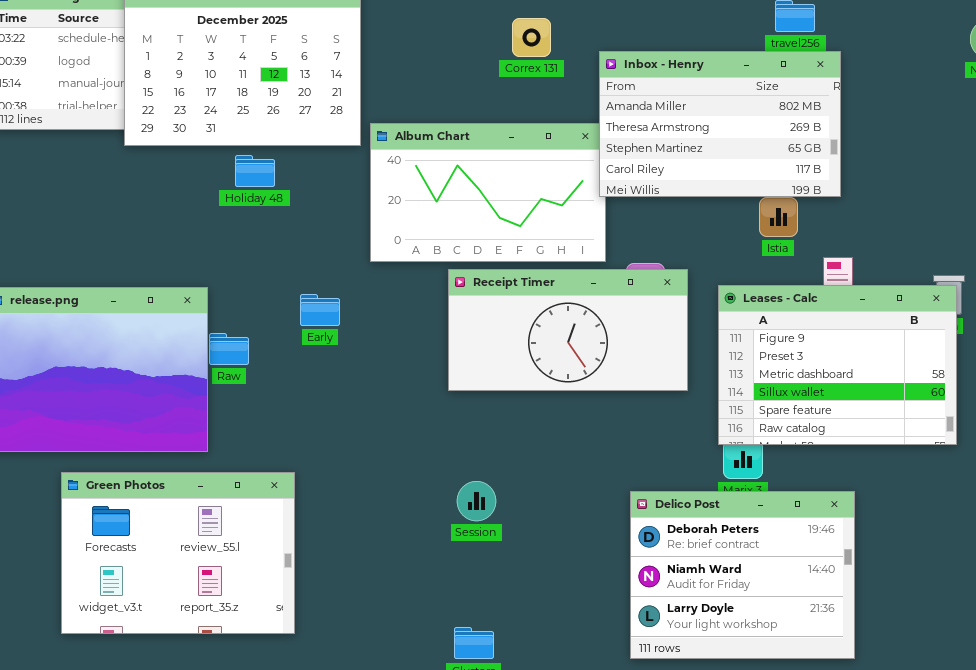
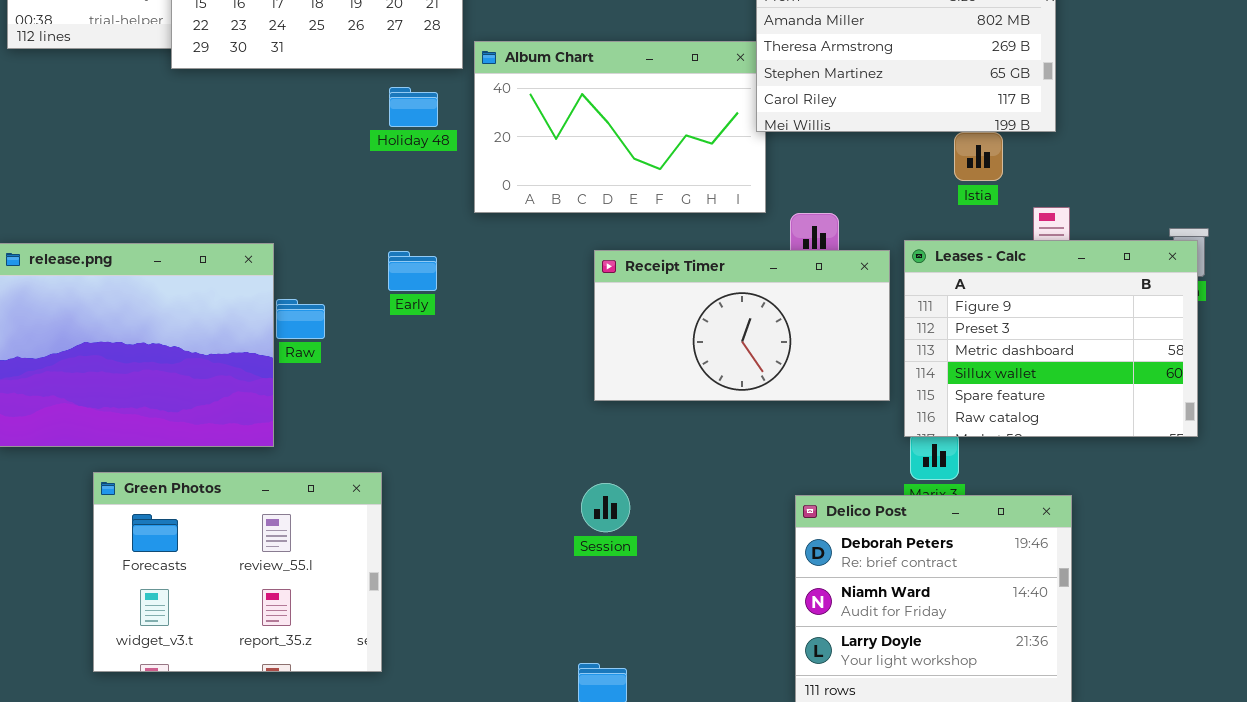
Holiday 48: [235,155,275,187] -> [389,87,438,127], moved
Receipt Timer: [448,269,688,391] -> [594,250,890,401], moved

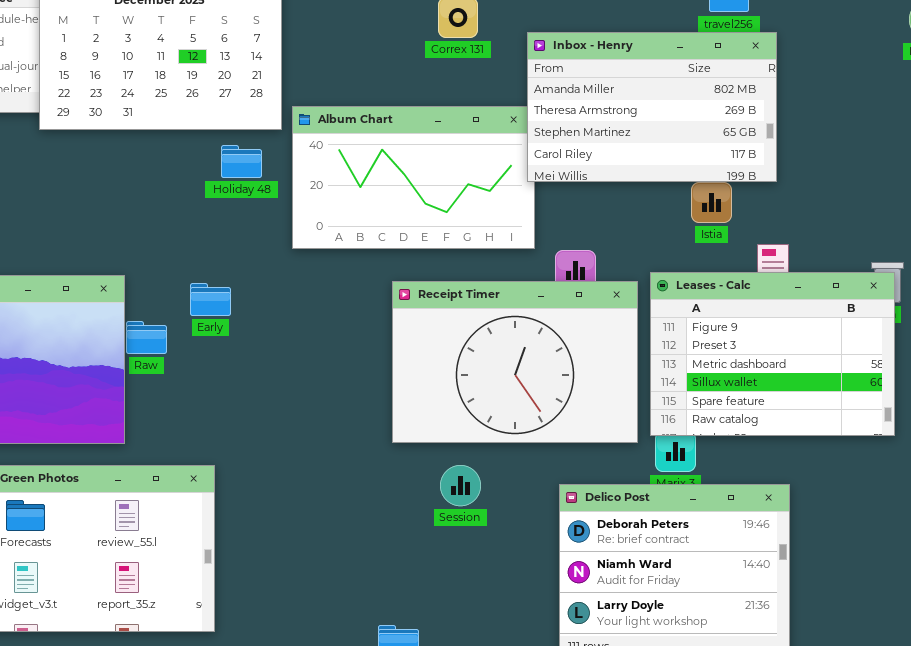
Receipt Timer: [594,250,890,401] -> [392,281,638,443], resized
Early: [388,251,437,291] -> [190,283,231,316], moved
Session: [581,483,630,532] -> [440,465,481,506], moved

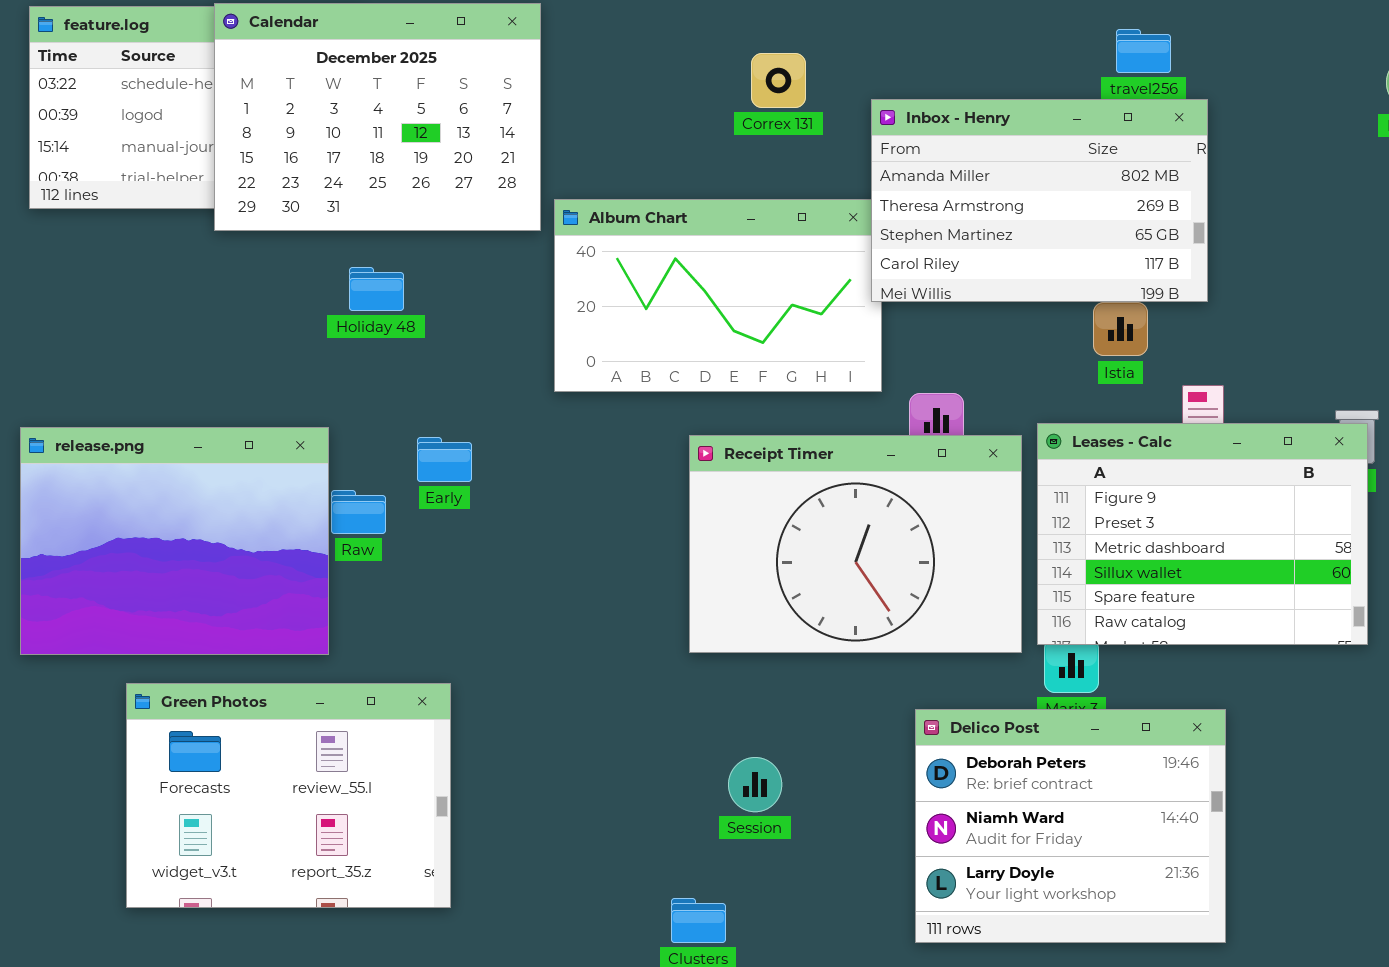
Holiday 48: [221,145,262,178] -> [349,267,404,311], moved
Session: [440,465,481,506] -> [728,757,782,812], moved

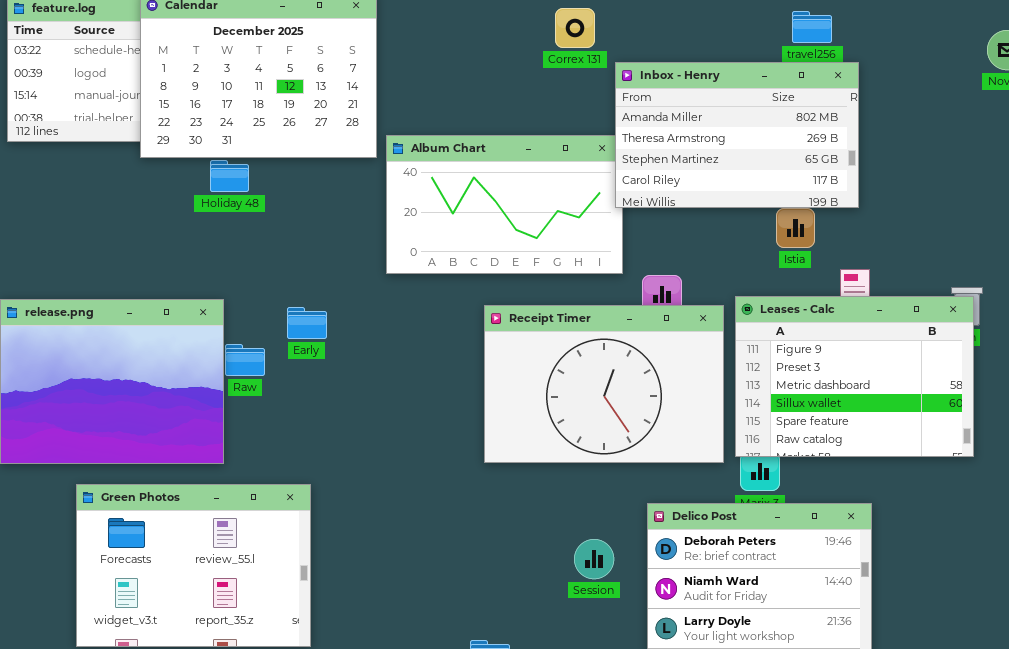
Correx 131: [751,53,806,108] -> [555,8,595,48], moved
Holiday 48: [349,267,404,311] -> [210,160,249,192], moved
Session: [728,757,782,812] -> [574,539,614,579], moved

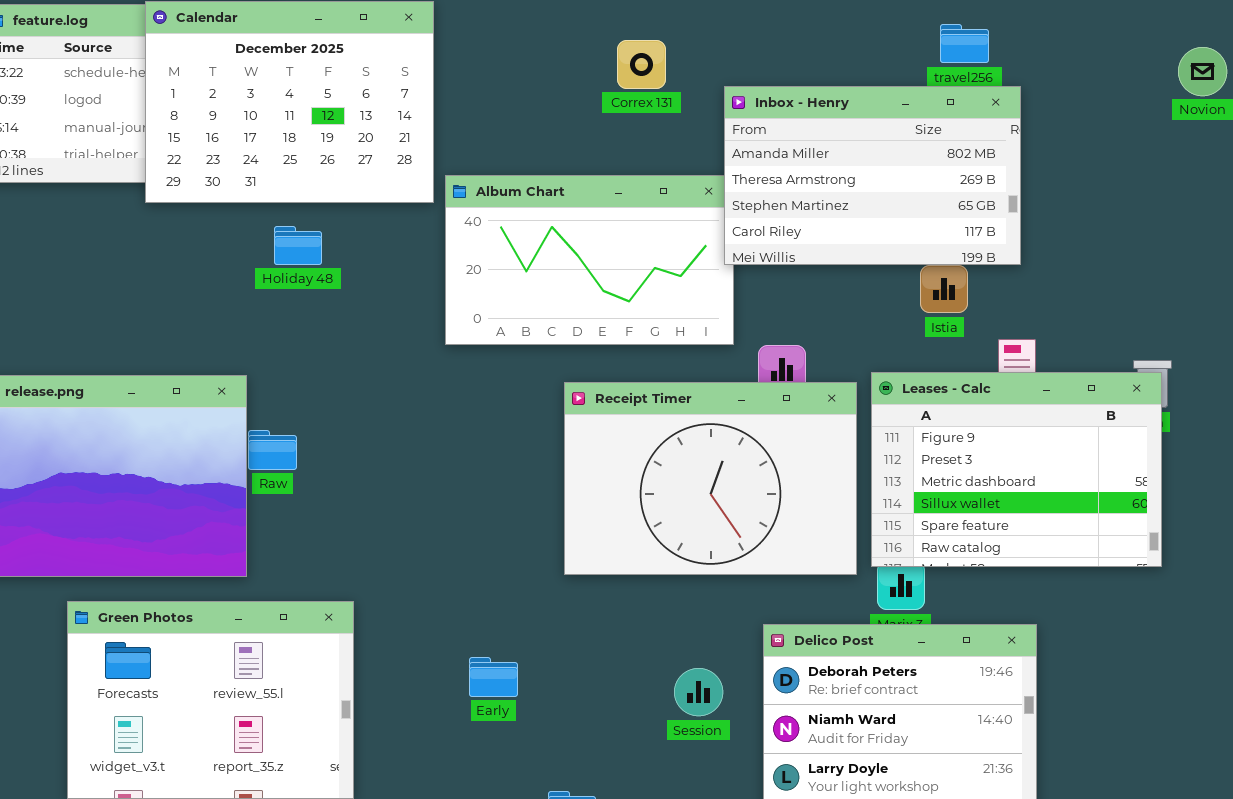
Correx 131: [555,8,595,48] -> [617,40,666,89], moved
Holiday 48: [210,160,249,192] -> [274,226,322,265], moved
Early: [287,307,327,339] -> [469,657,518,697], moved

